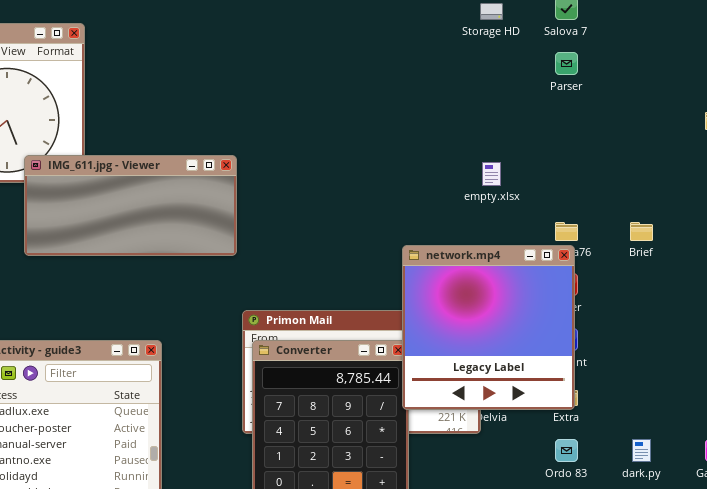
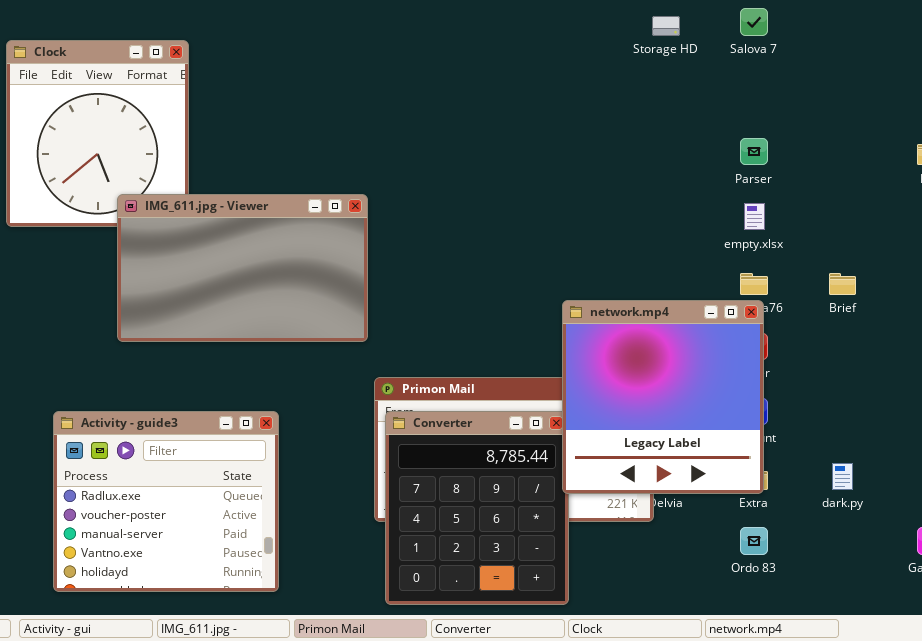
Parser: [555,52,578,75] -> [740,138,768,165], moved
IMG_611.jpg - Viewer: [24,155,237,256] -> [117,194,368,342], resized
empty.xlsx: [482,162,501,186] -> [744,203,765,230], moved
dark.py: [632,439,651,462] -> [832,463,853,490], moved

